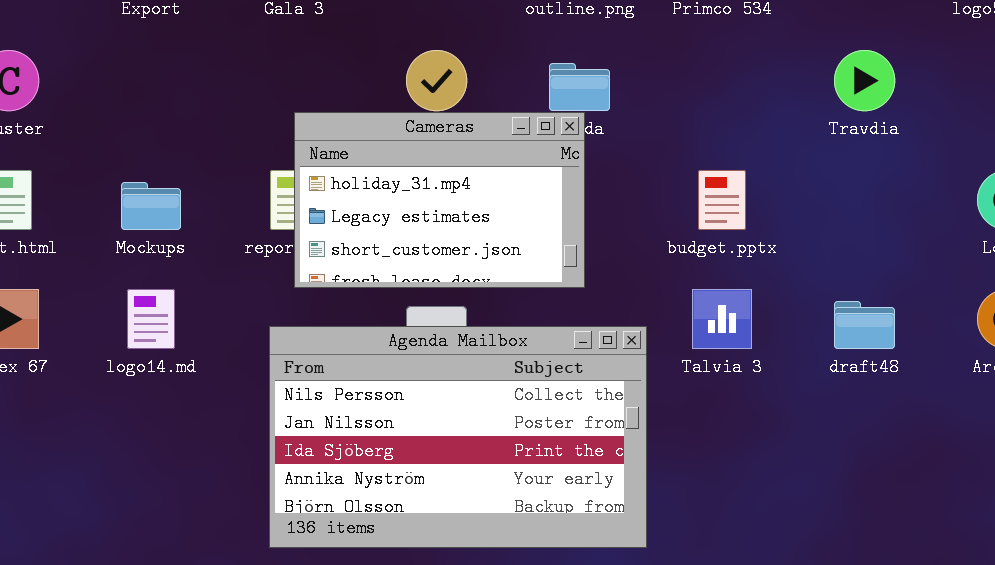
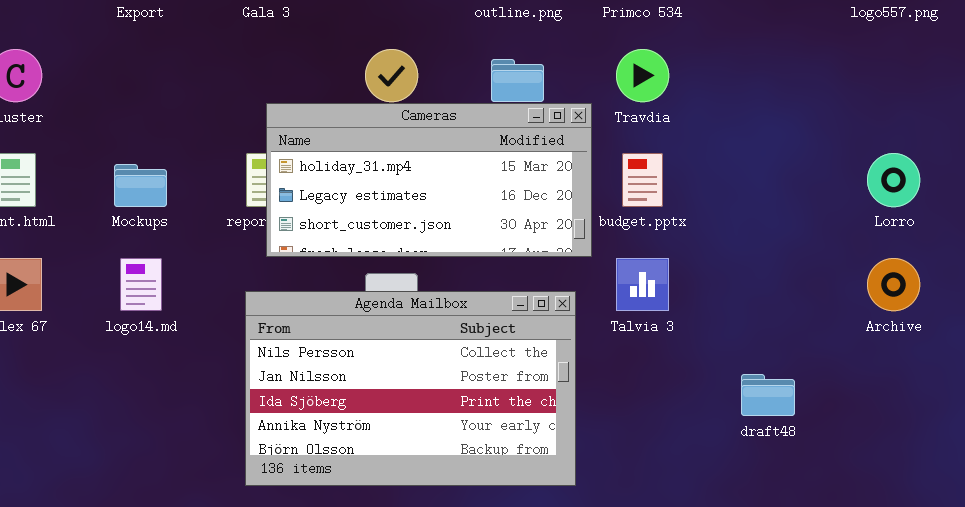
Travdia: [834,50,895,111] -> [616,49,669,102], moved
Cameras: [294,112,585,288] -> [266,103,592,257], resized
draft48: [834,301,895,349] -> [741,374,795,416], moved

